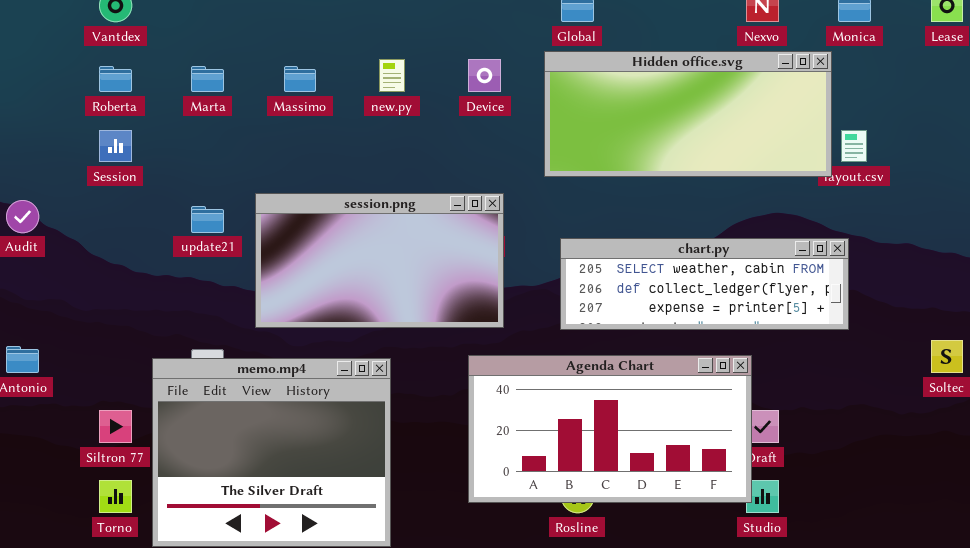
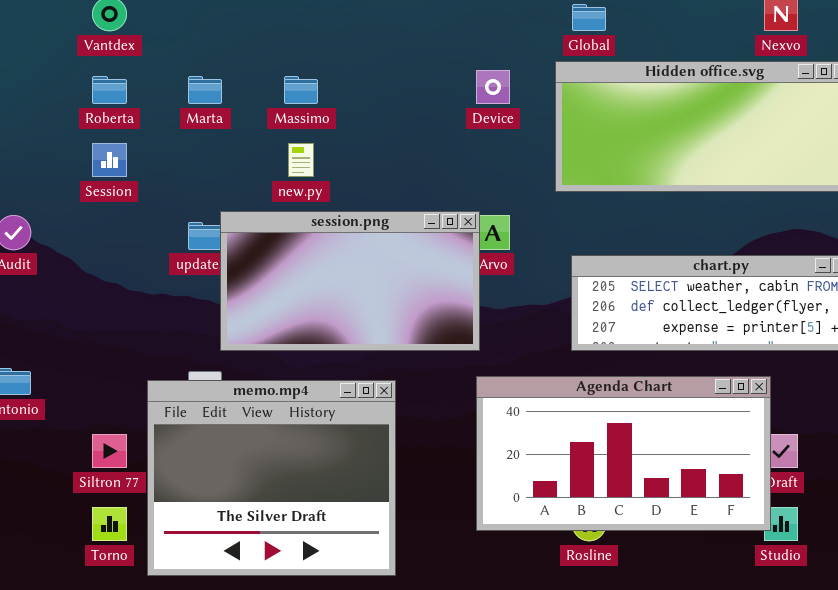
new.py: [379,59,405,92] -> [288,143,314,177], moved
session.png: [255,193,504,328] -> [220,211,480,351], moved

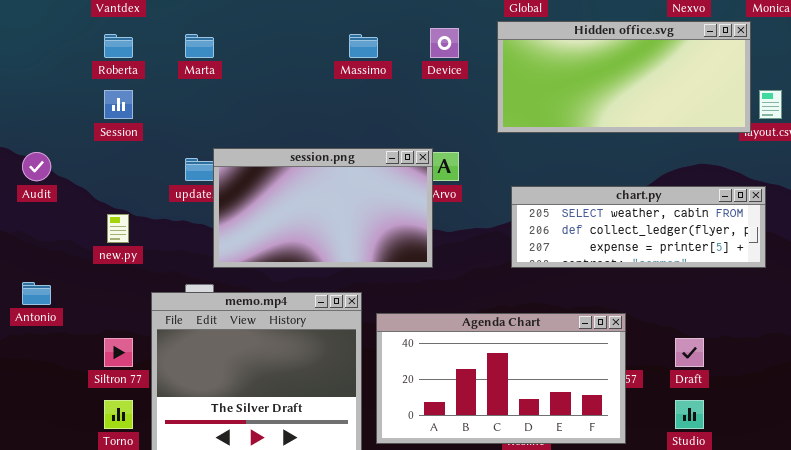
Massimo: [284,76,318,104] -> [349,34,378,58], moved
new.py: [288,143,314,177] -> [107,214,129,243], moved
Agenda Chart: [476,376,771,531] -> [376,313,626,444], moved

